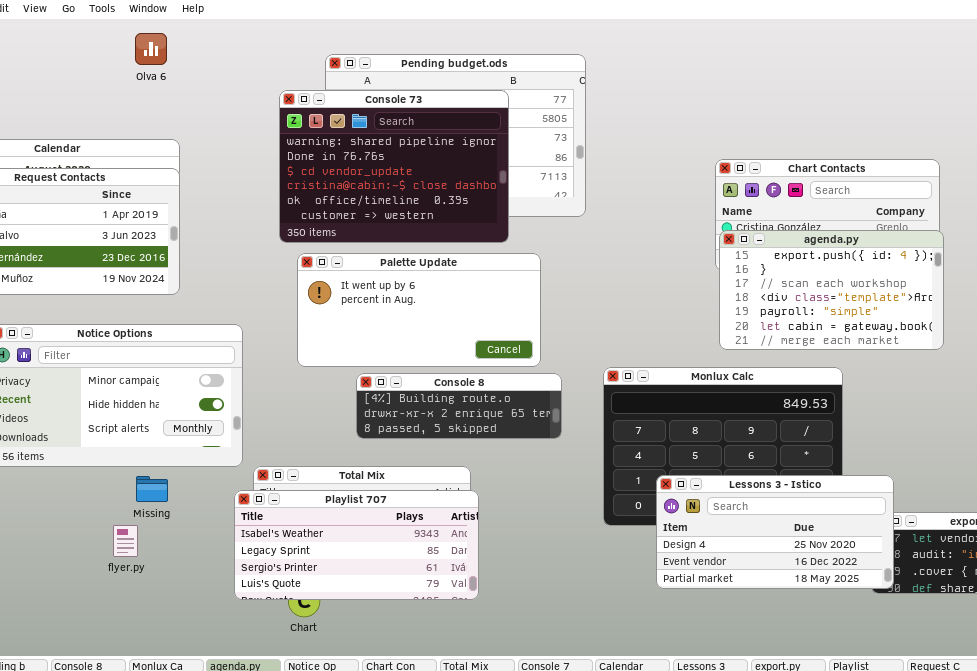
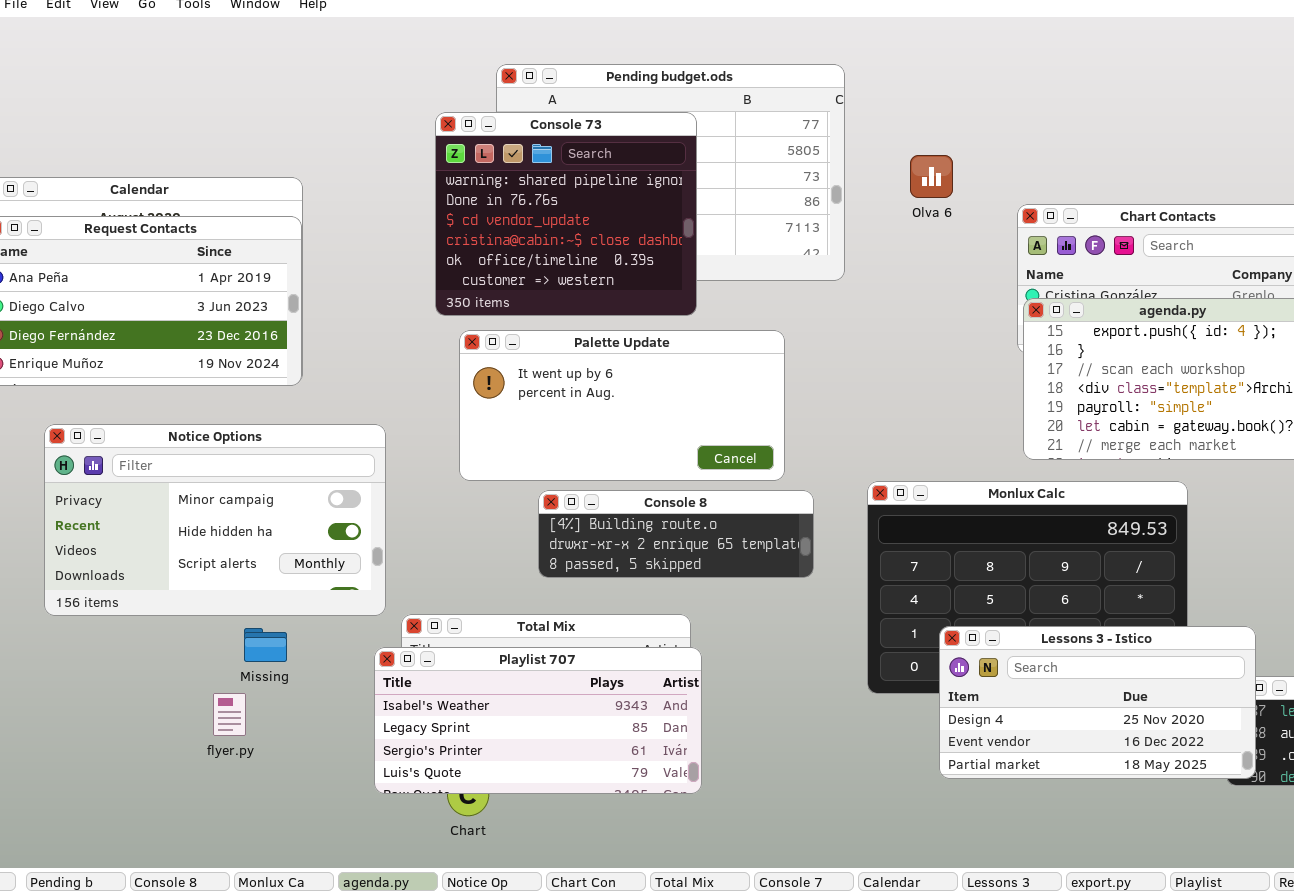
Olva 6: [135,33,167,65] -> [910,155,953,198], moved
Console 73: [279,90,509,243] -> [435,112,697,316], resized

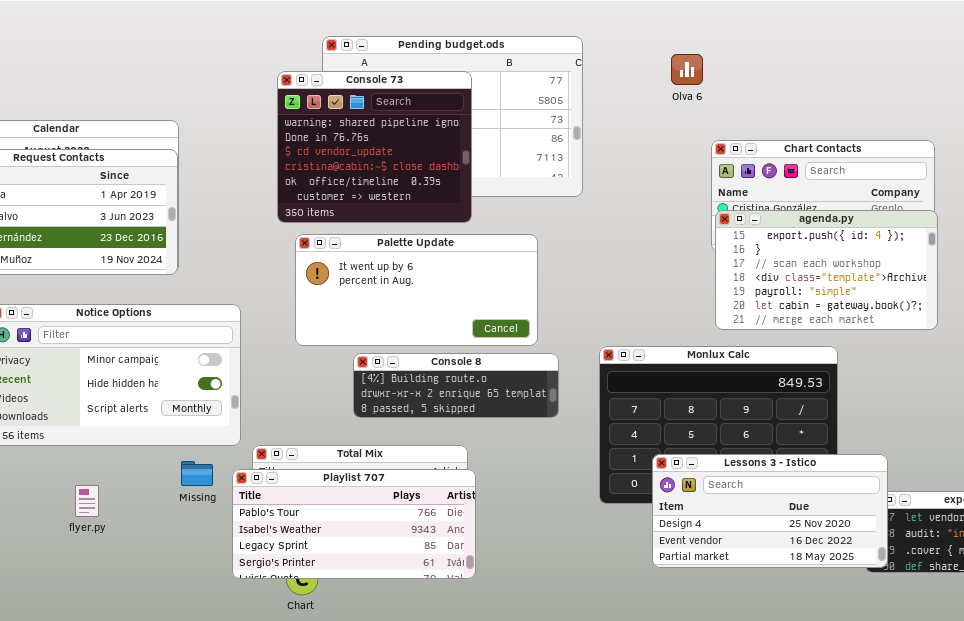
Olva 6: [910,155,953,198] -> [671,54,703,85], moved
Missing: [244,628,287,662] -> [181,461,213,486], moved
Playlist 707: [374,647,702,794] -> [232,469,476,579], scrolled up 1 row
flyer.py: [213,693,246,736] -> [75,485,99,517], moved

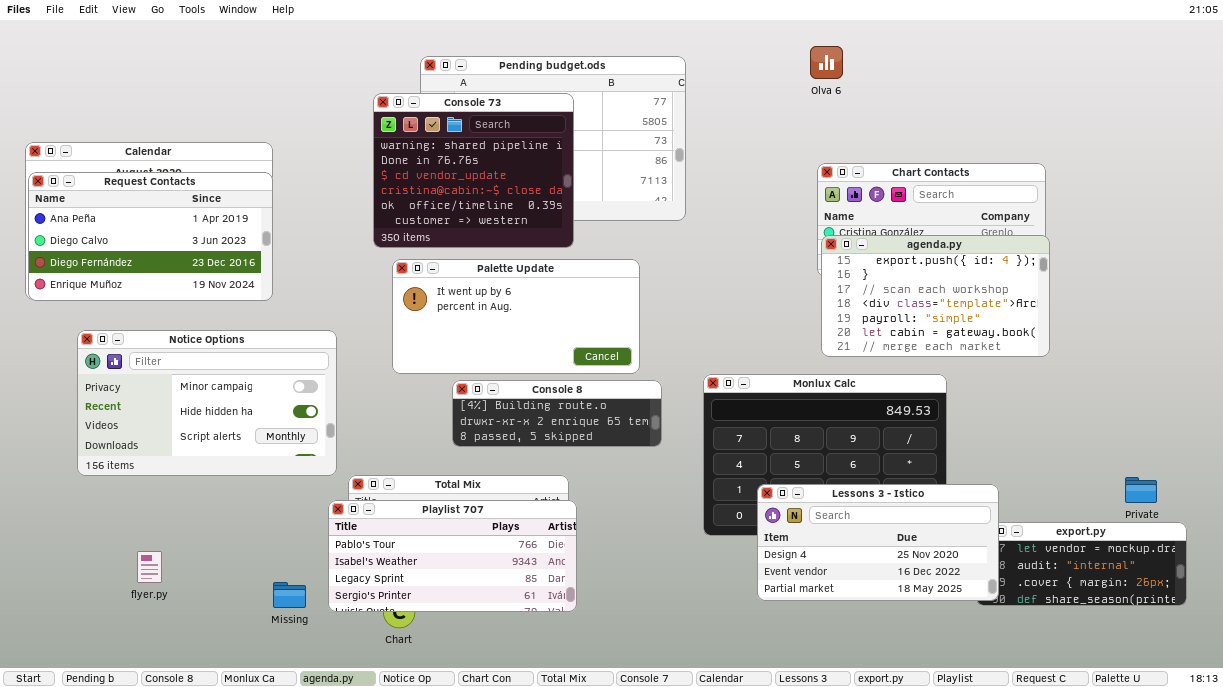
Olva 6: [671,54,703,85] -> [810,46,843,79], moved
Missing: [181,461,213,486] -> [273,582,306,608], moved
flyer.py: [75,485,99,517] -> [137,551,162,583], moved

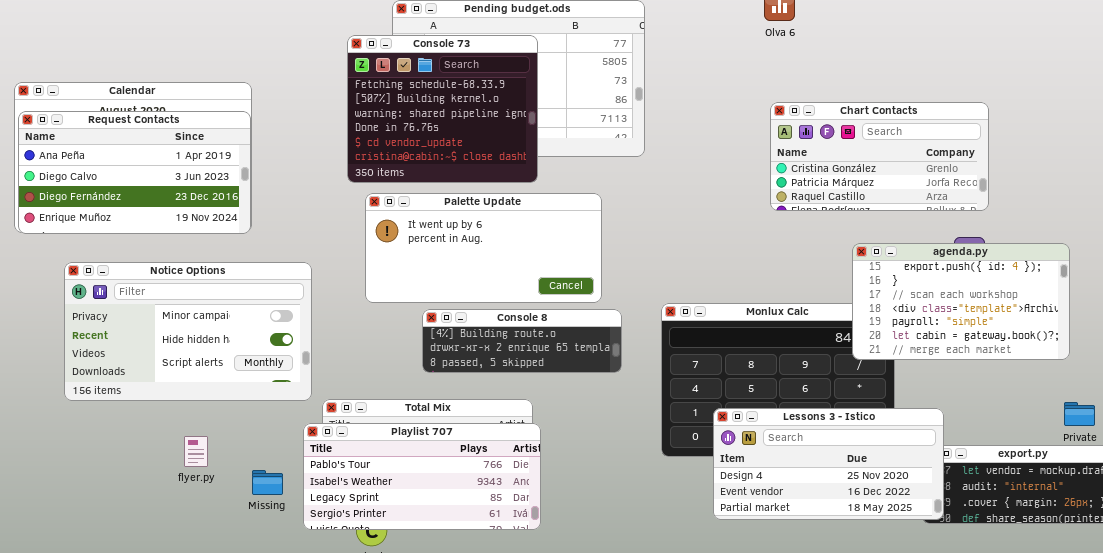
Console 73: [373,93,574,248] -> [347,35,538,183], scrolled up 2 rows
agenda.py: [821,235,1050,357] -> [852,243,1070,360], moved
flyer.py: [137,551,162,583] -> [184,436,208,467], moved
Missing: [273,582,306,608] -> [252,470,283,495], moved

